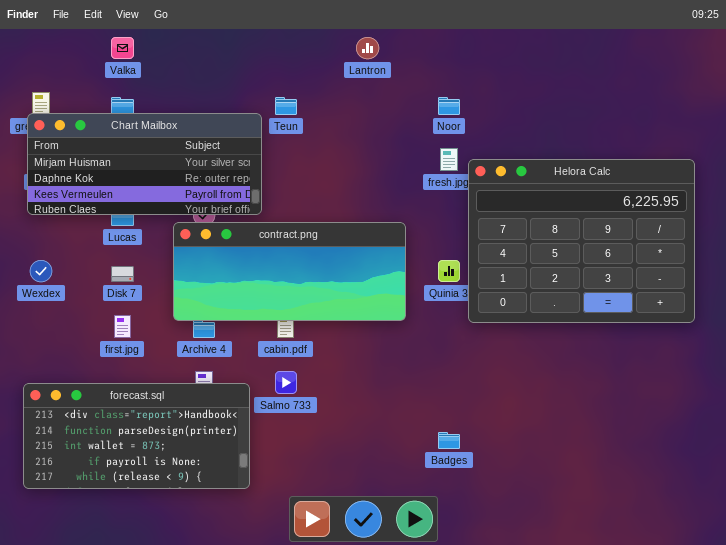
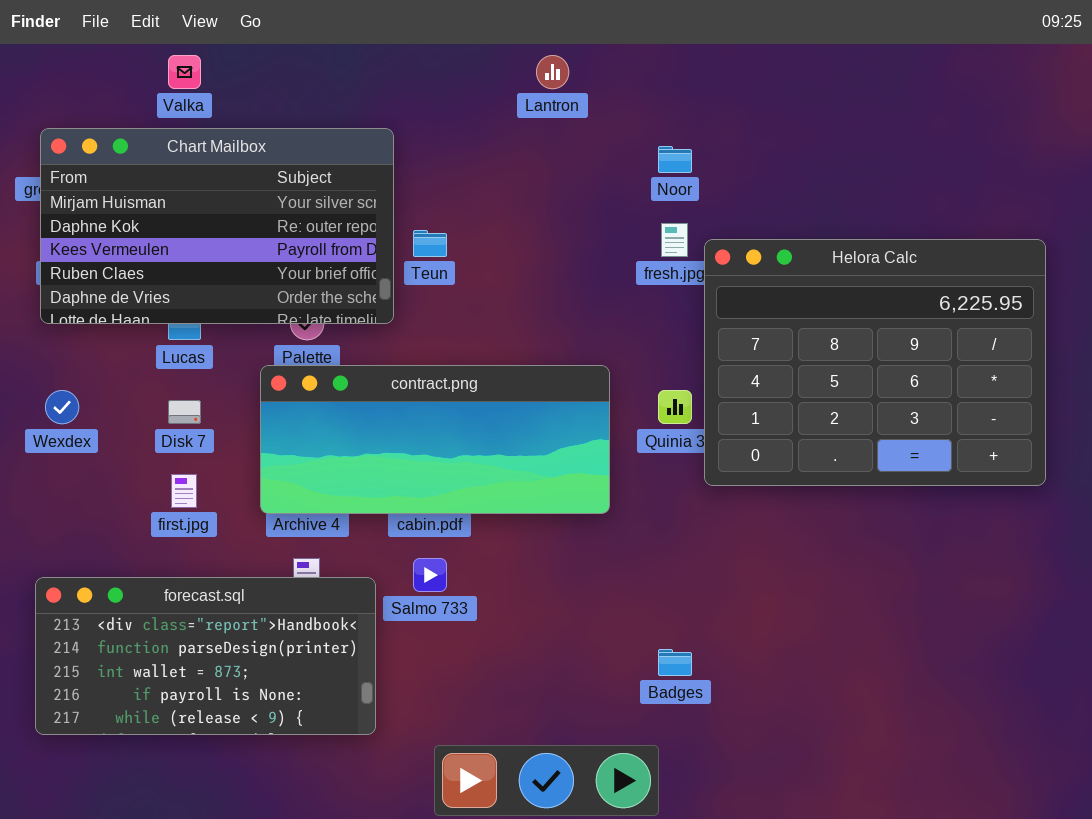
Teun: [275,97,297,115] -> [413,230,447,257], moved
Chart Mailbox: [27,113,262,215] -> [40,128,394,324], resized
contract.png: [173,222,406,321] -> [260,365,610,514], moved

